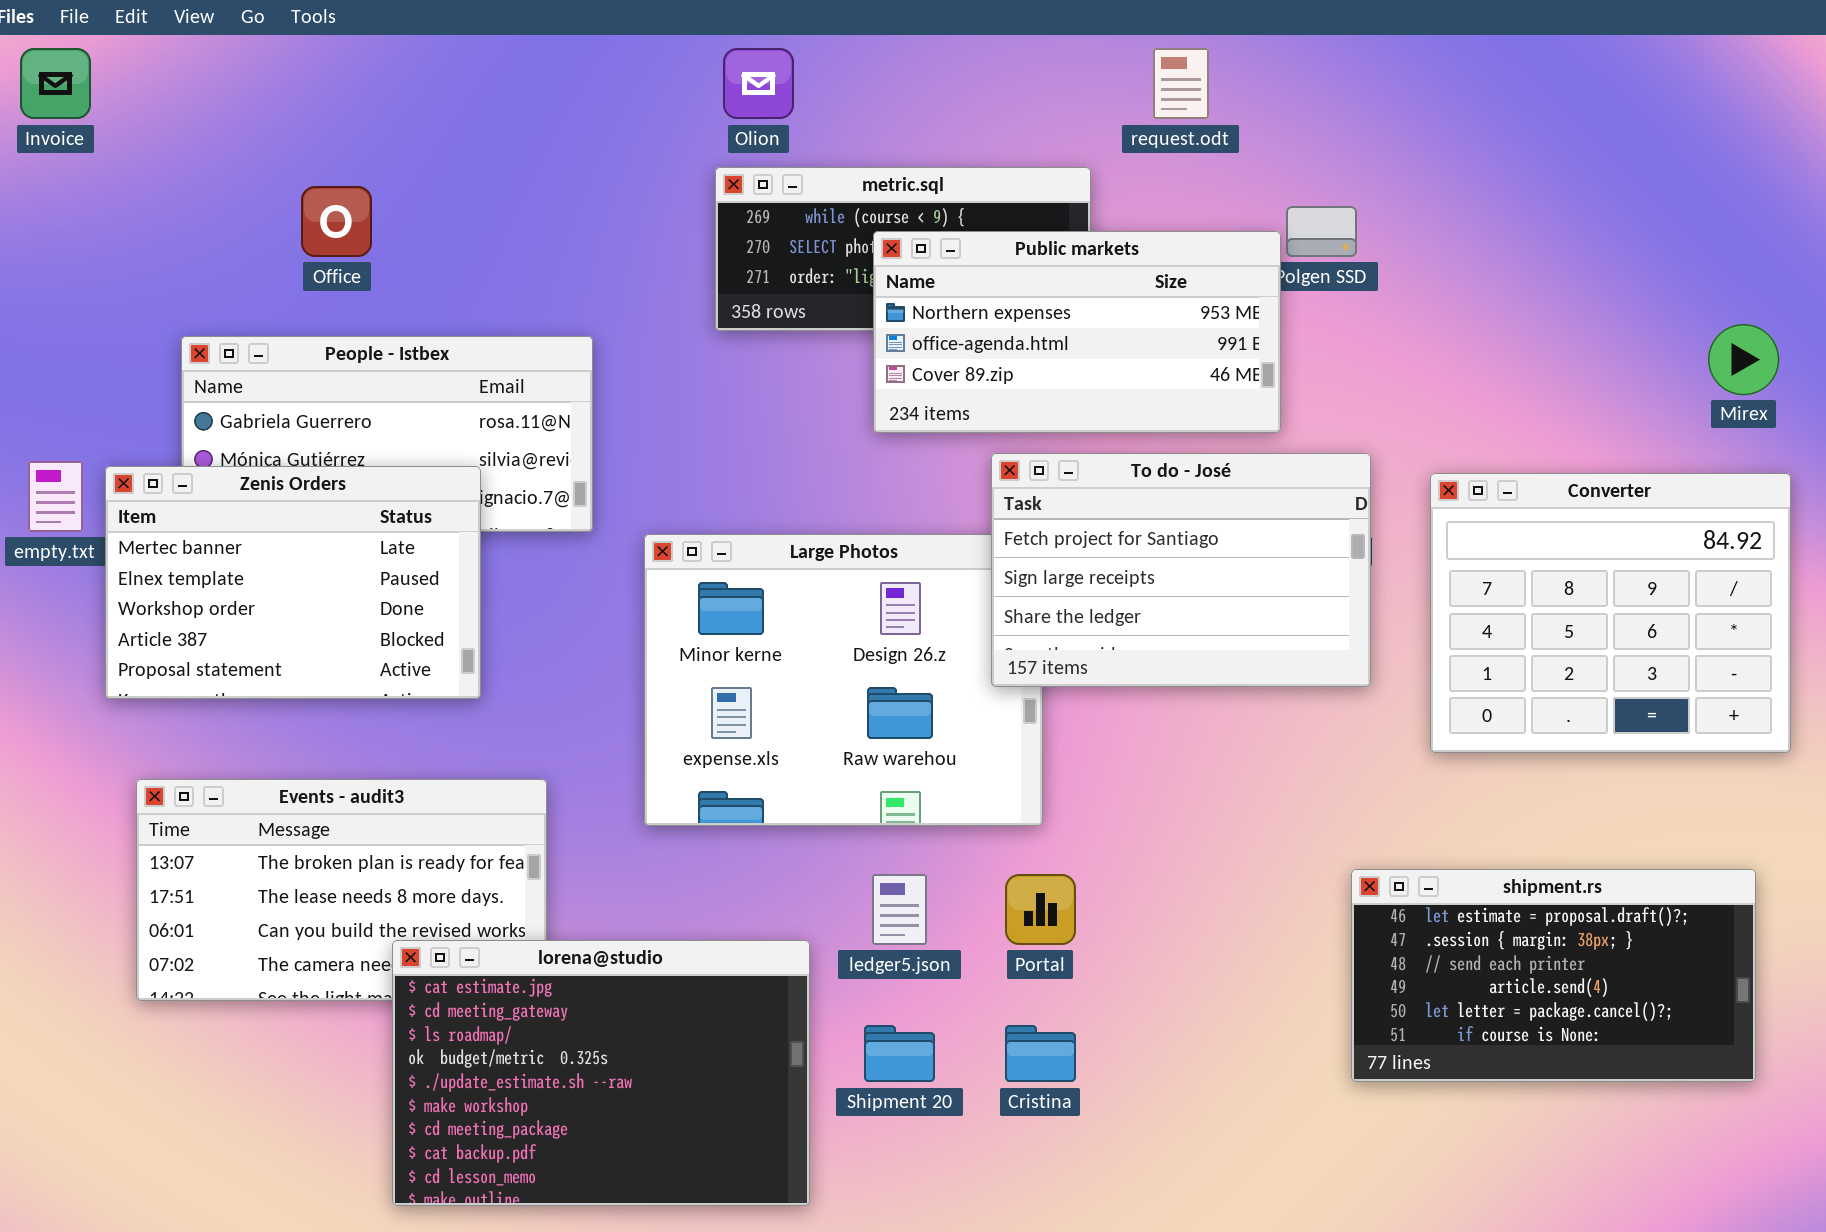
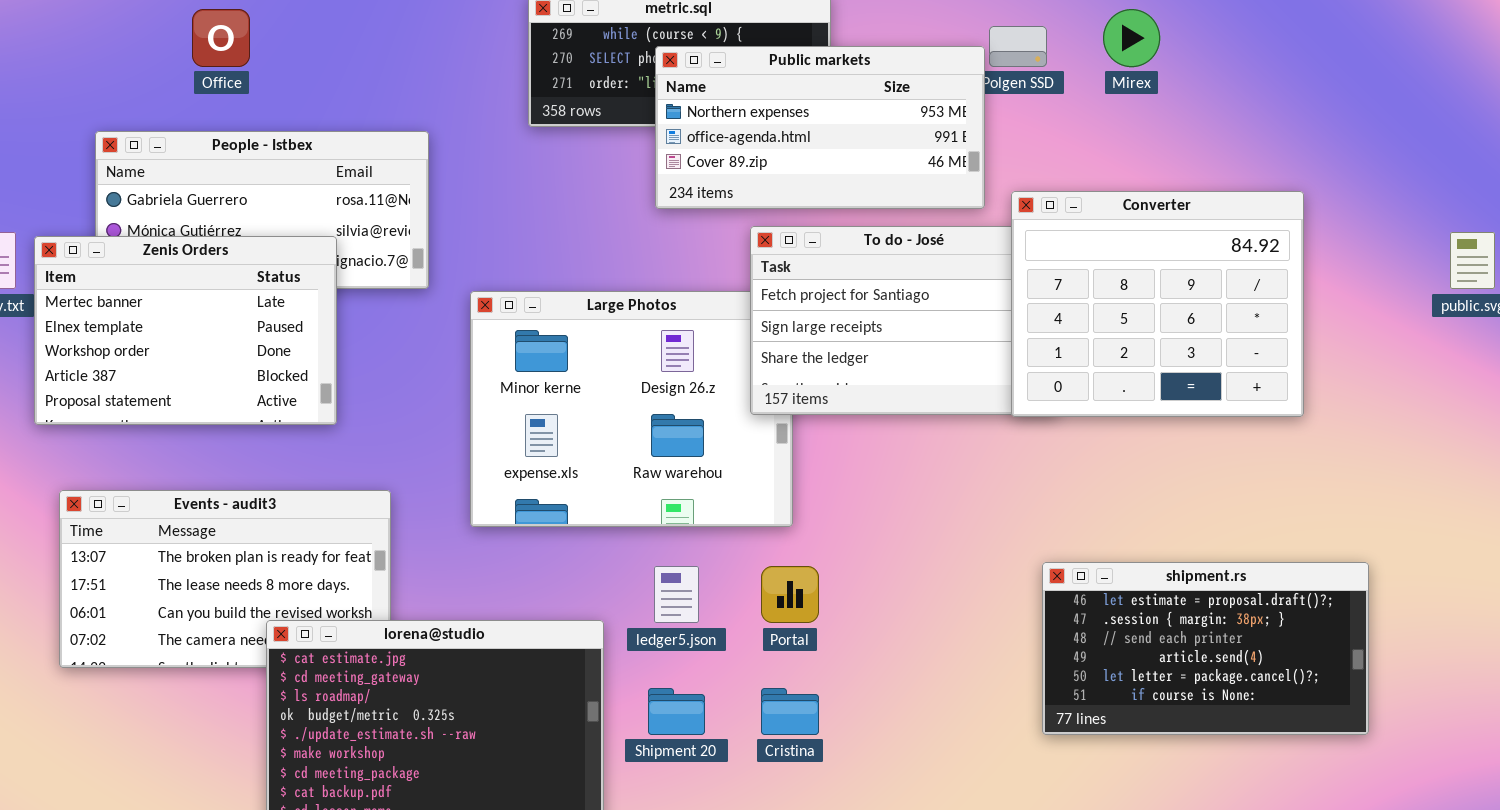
Mirex: [1708,324,1779,395] -> [1103,9,1160,67], moved
Converter: [1430,473,1791,753] -> [1011,191,1304,417], moved

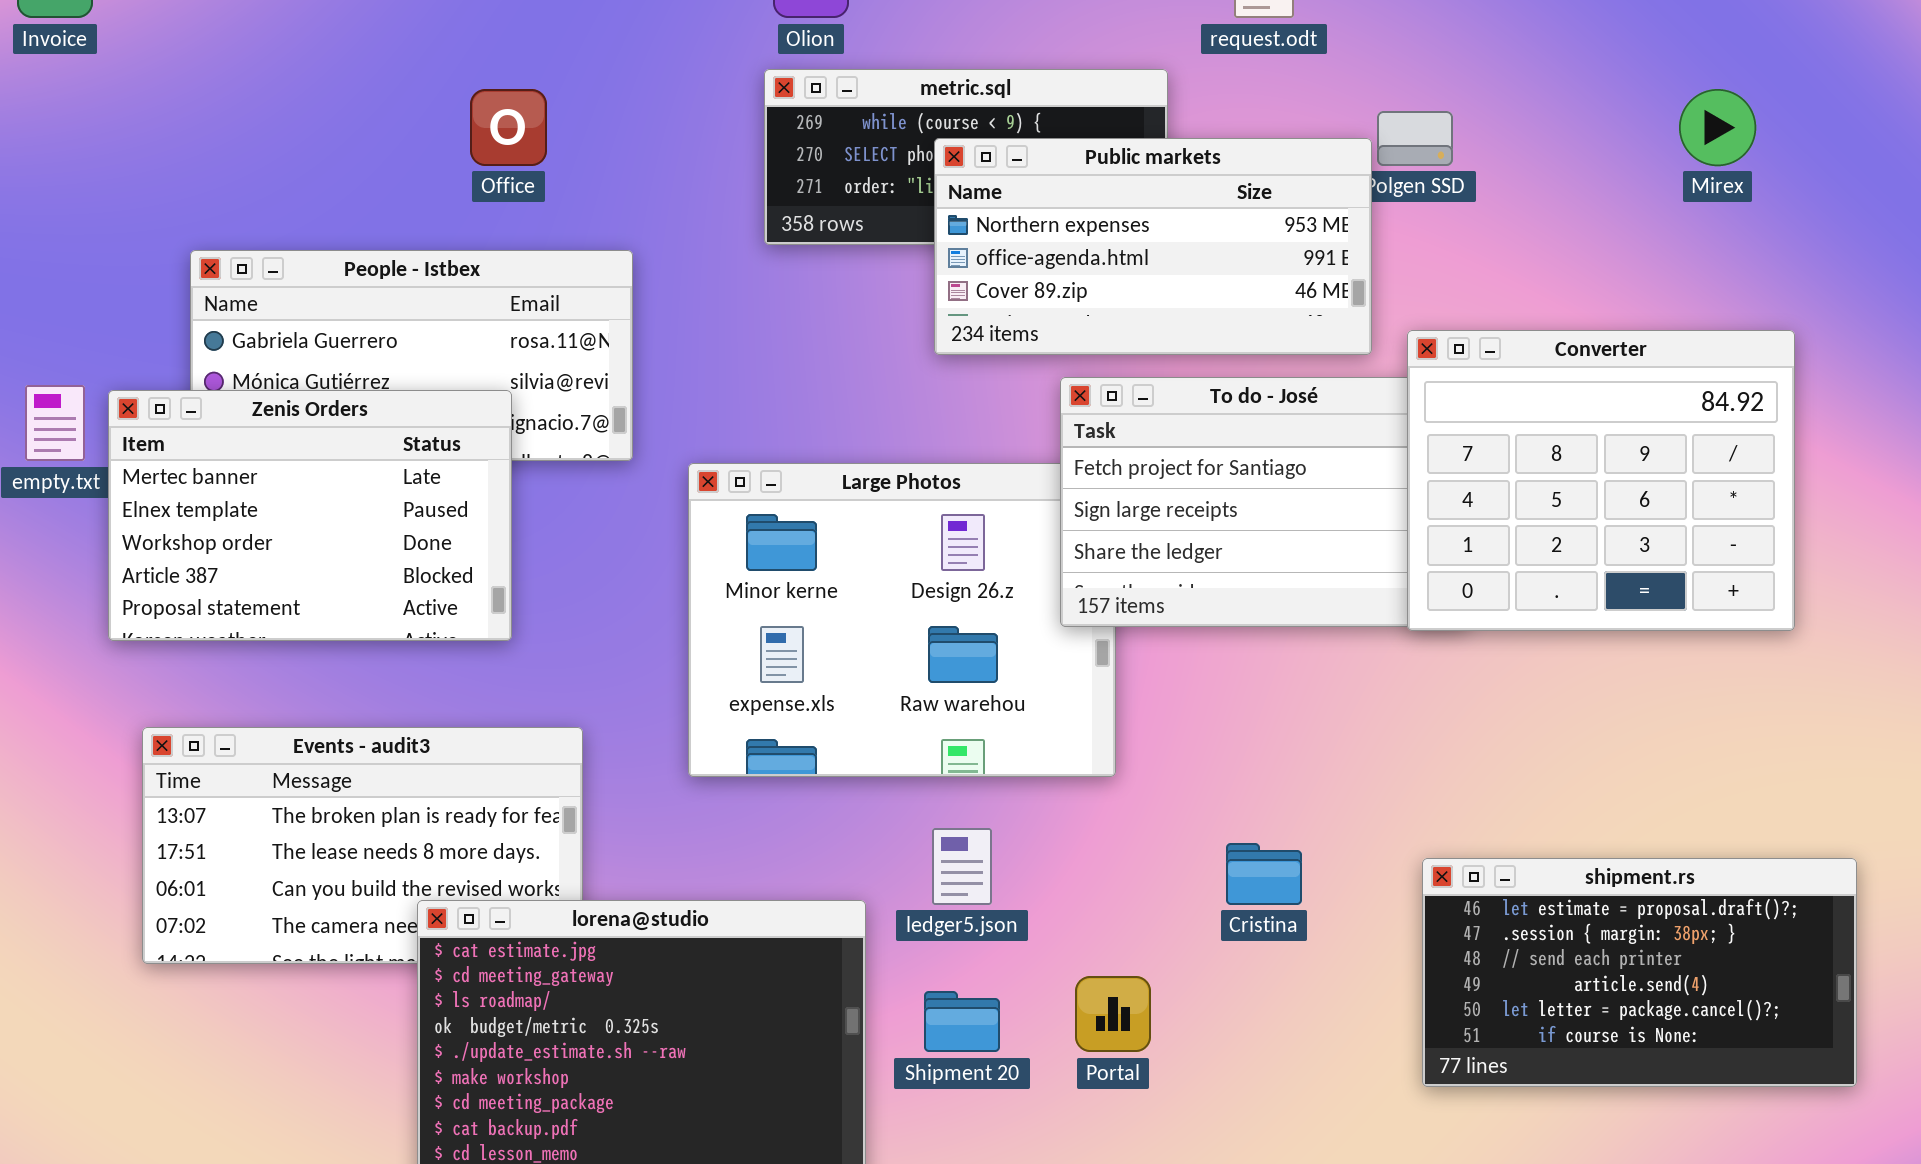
Office: [192,9,250,67] -> [470,89,547,166], moved
Mirex: [1103,9,1160,67] -> [1679,89,1756,166], moved
shipment.rs: [1042,562,1369,735] -> [1422,858,1857,1087], moved
Portal: [761,566,819,623] -> [1075,976,1151,1052], moved
Cristina: [761,688,819,735] -> [1226,843,1302,905], moved

